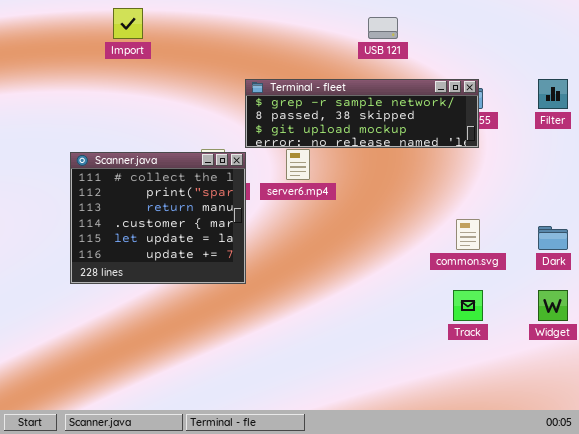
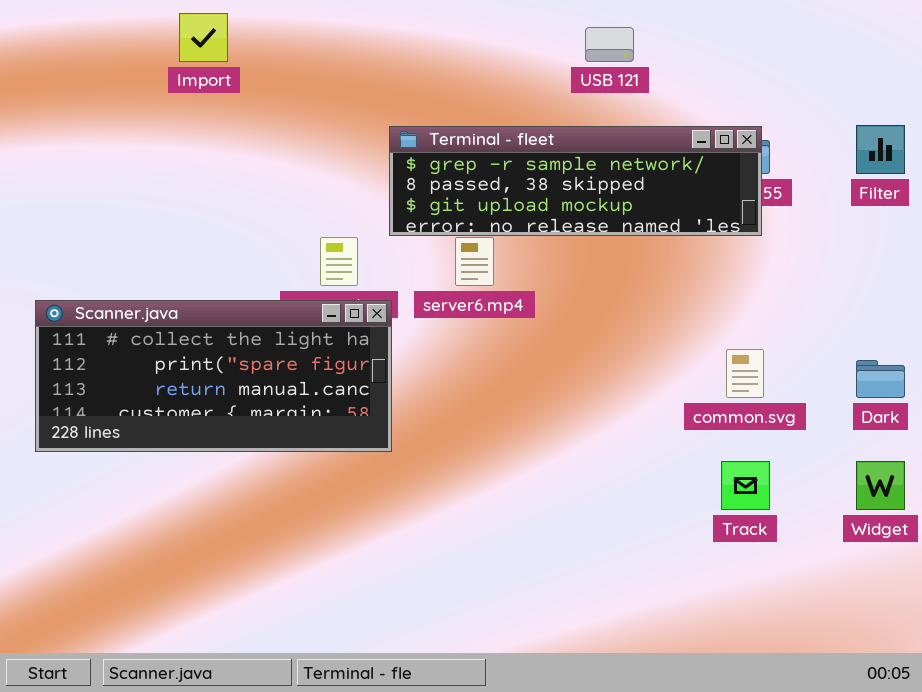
Scanner.java: [70,152,246,284] -> [35,300,392,452], resized

